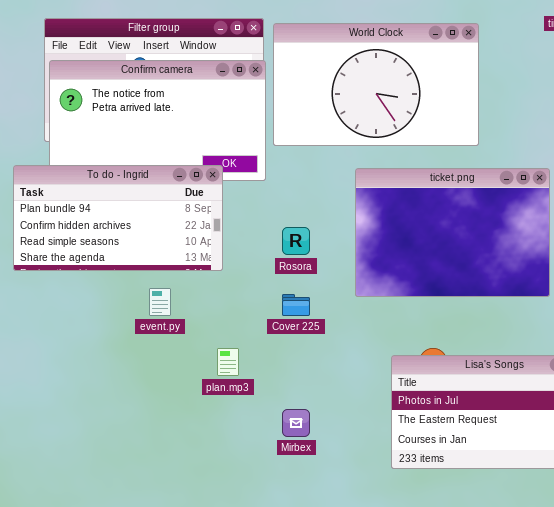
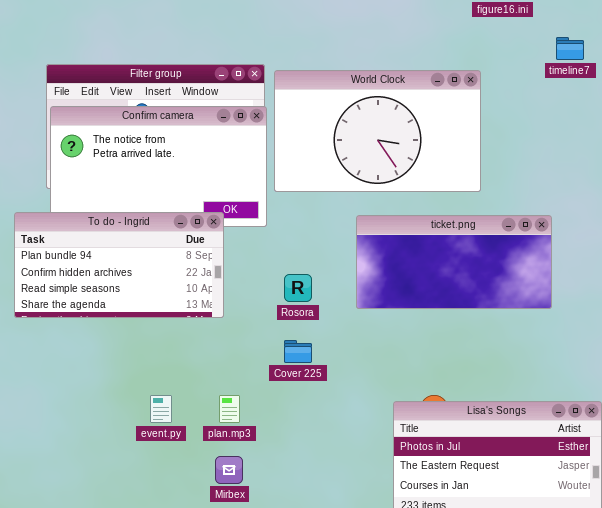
ticket.png: [355,168,550,297] -> [356,215,552,309], resized
event.py: [149,288,171,316] -> [150,395,172,423], moved
Mirbex: [282,409,310,437] -> [215,456,243,484], moved

